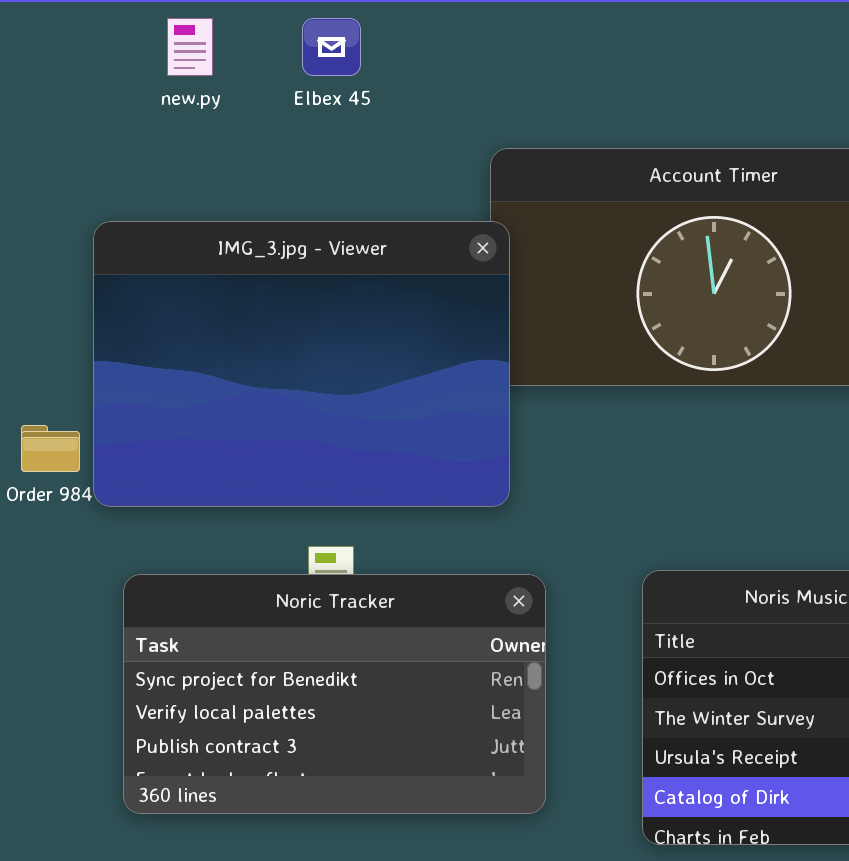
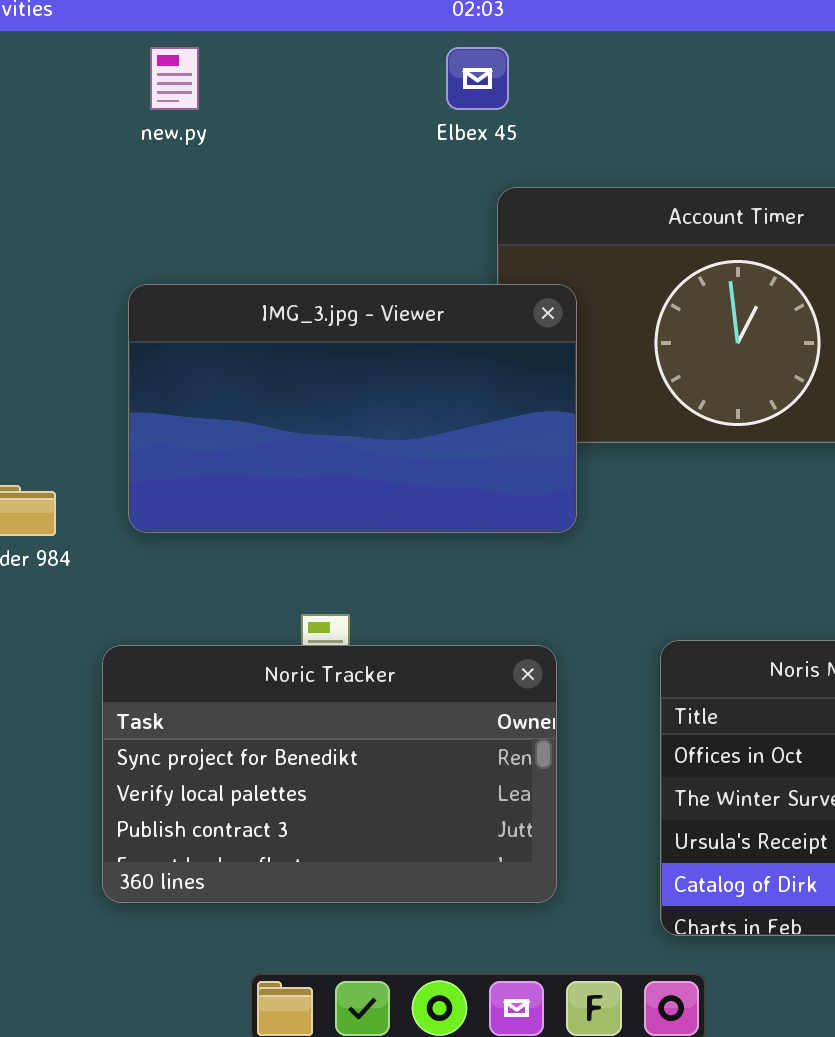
Elbex 45: [302,18,361,76] -> [446,47,509,110], moved
IMG_3.jpg - Viewer: [93,221,510,507] -> [128,284,577,533], moved, resized

